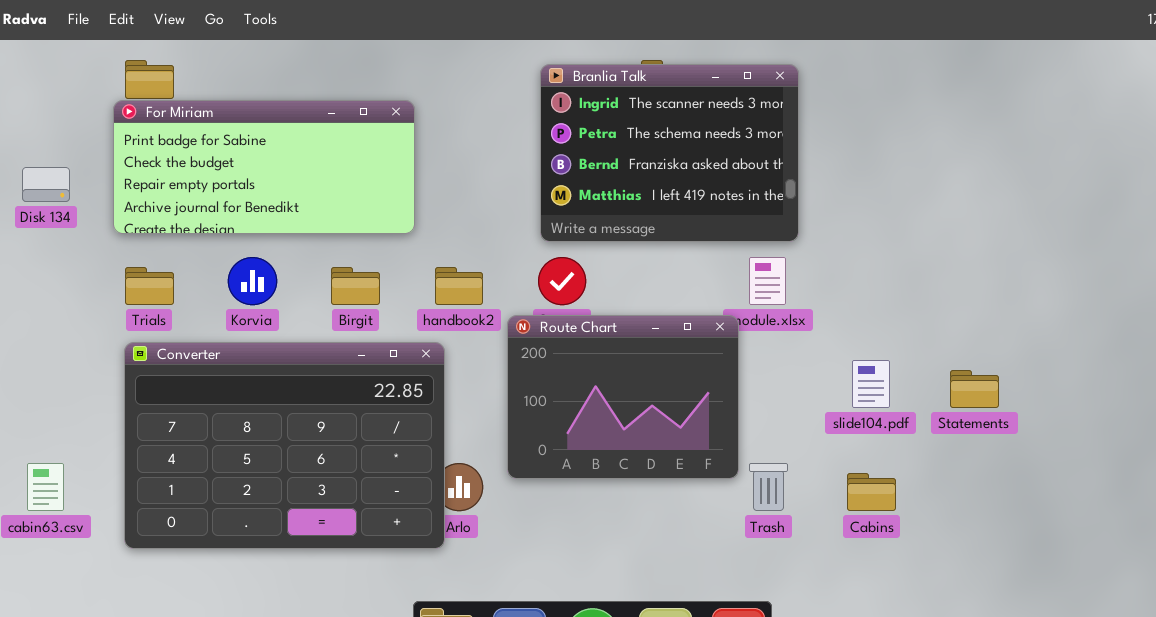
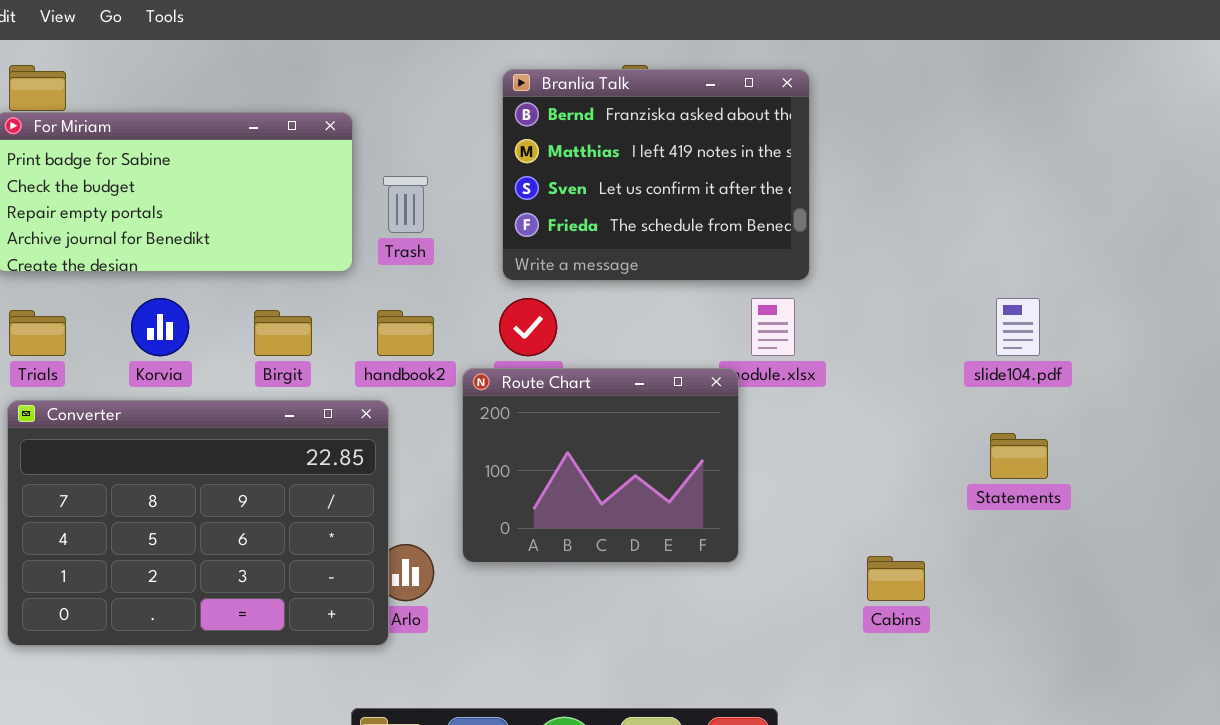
Branlia Talk: [540,64,799,242] -> [502,69,810,281], scrolled down 2 rows
slide104.pdf: [852,360,890,408] -> [996,298,1040,356], moved
Trash: [749,463,788,511] -> [383,176,428,233], moved

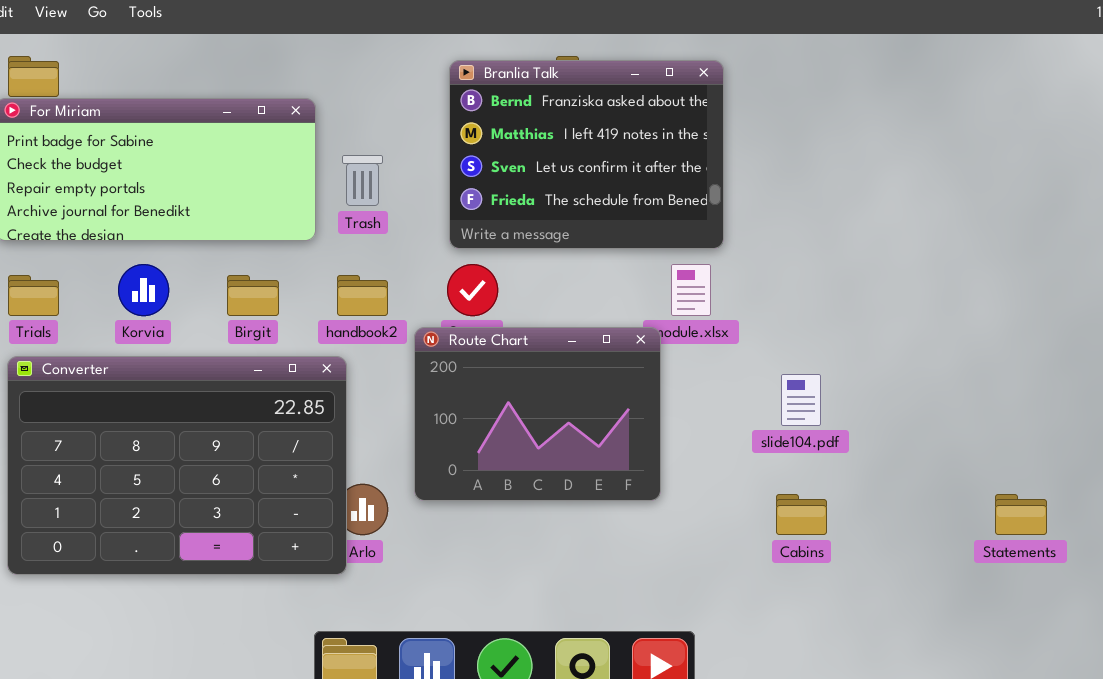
slide104.pdf: [996,298,1040,356] -> [781,374,821,426], moved
Statements: [990,433,1048,479] -> [995,494,1047,535], moved

